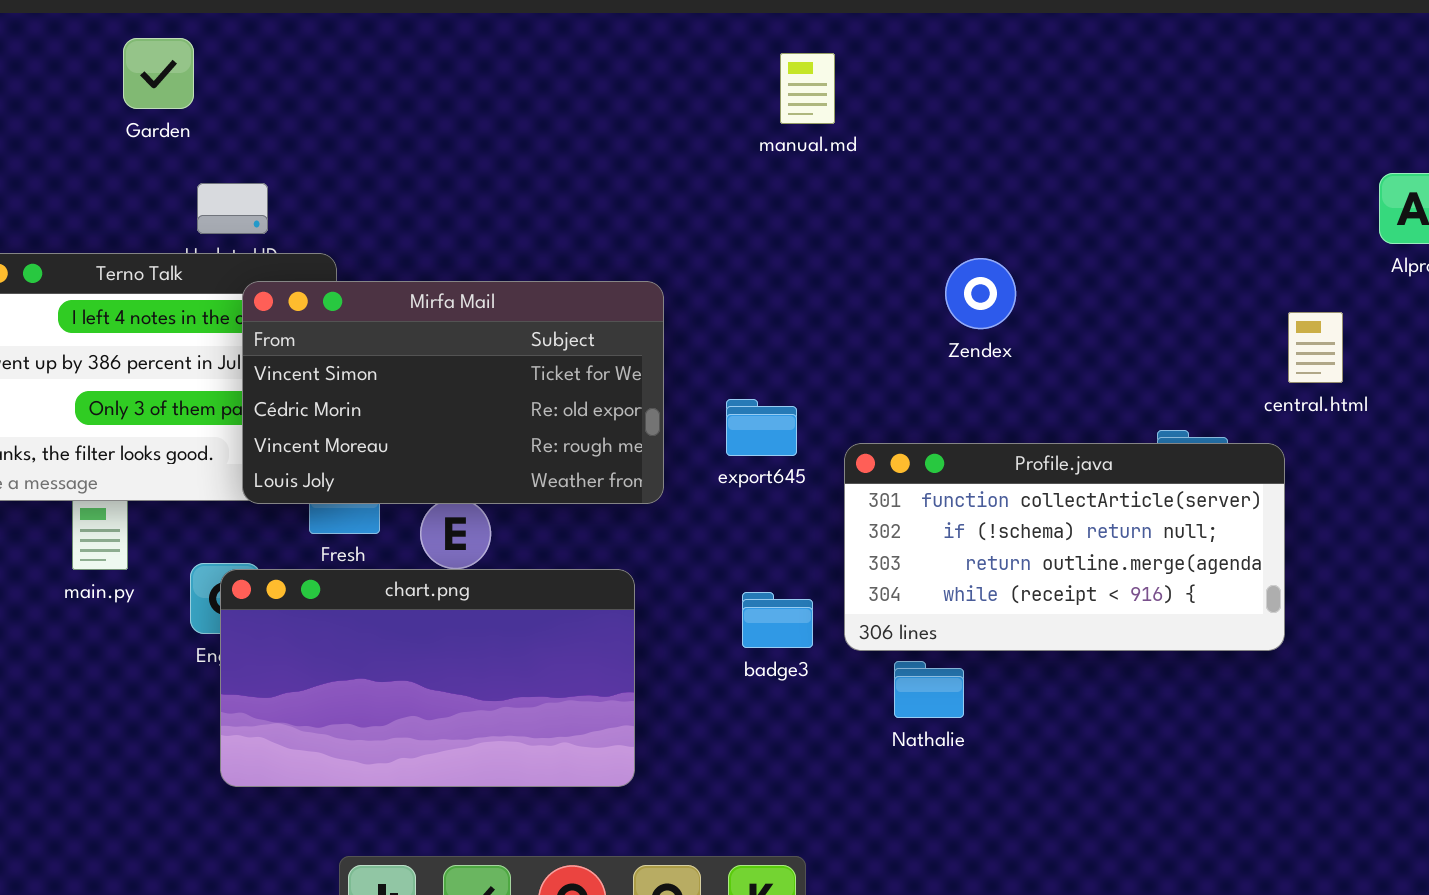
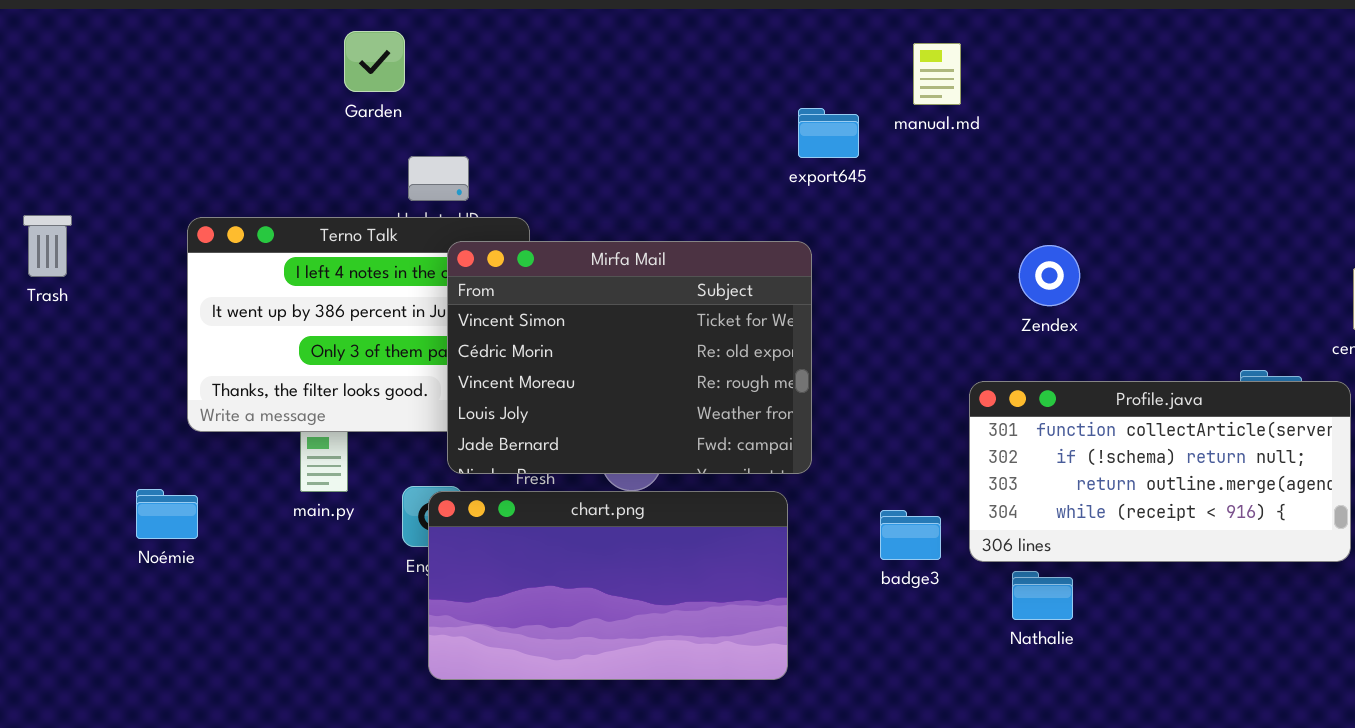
Zendex: [945,258,1016,329] -> [1019,245,1080,306], moved
Mirfa Mail: [242,281,664,504] -> [447,241,812,474], resized
export645: [726,399,797,456] -> [798,108,859,158], moved

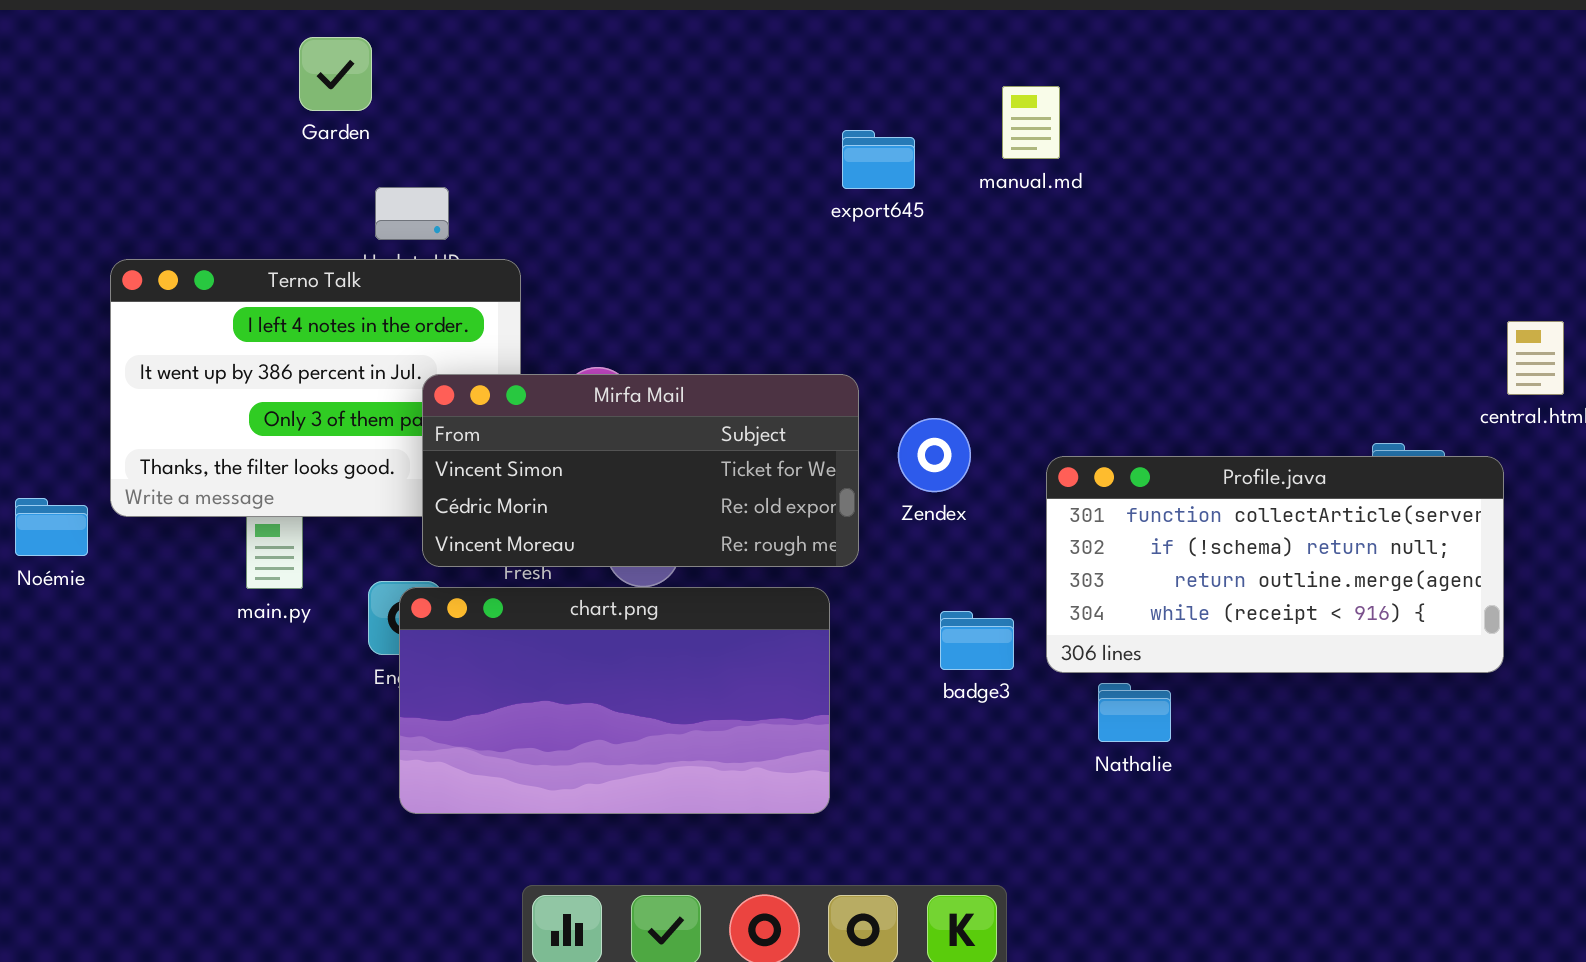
manual.md: [913,43,961,105] -> [1002,86,1060,159], moved
Mirfa Mail: [447,241,812,474] -> [422,374,859,567], resized
Zendex: [1019,245,1080,306] -> [898,418,971,492], moved
Noémie: [136,489,198,539] -> [15,498,88,556], moved

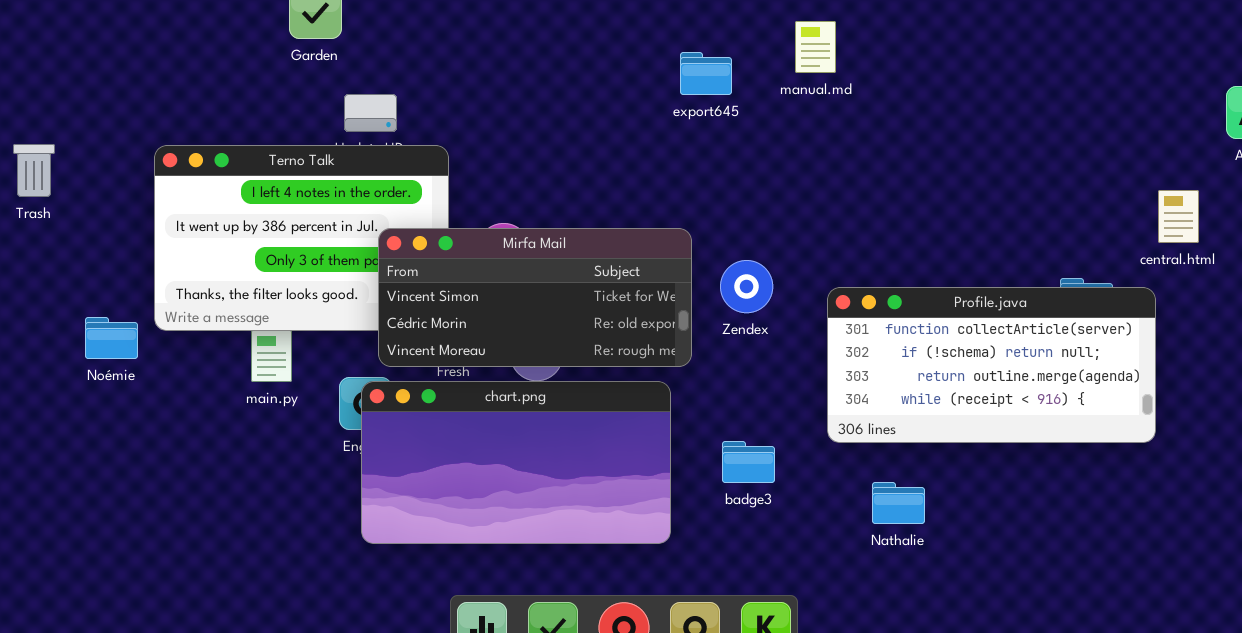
badge3: [940,611,1014,670] -> [722,441,775,483], moved
Nathalie: [1098,683,1171,742] -> [872,482,925,524], moved

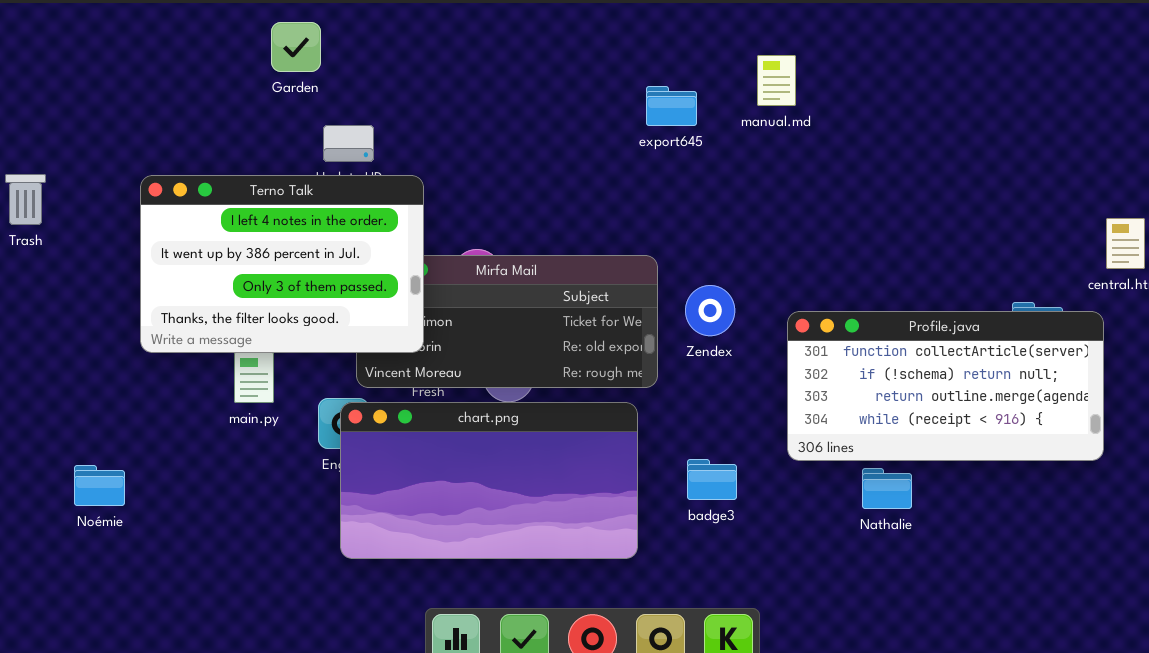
Terno Talk: [154,145,449,331] -> [140,175,424,353], raised
Noémie: [85,317,138,359] -> [74,465,125,506], moved
Nathalie: [872,482,925,524] -> [862,468,912,509], moved

